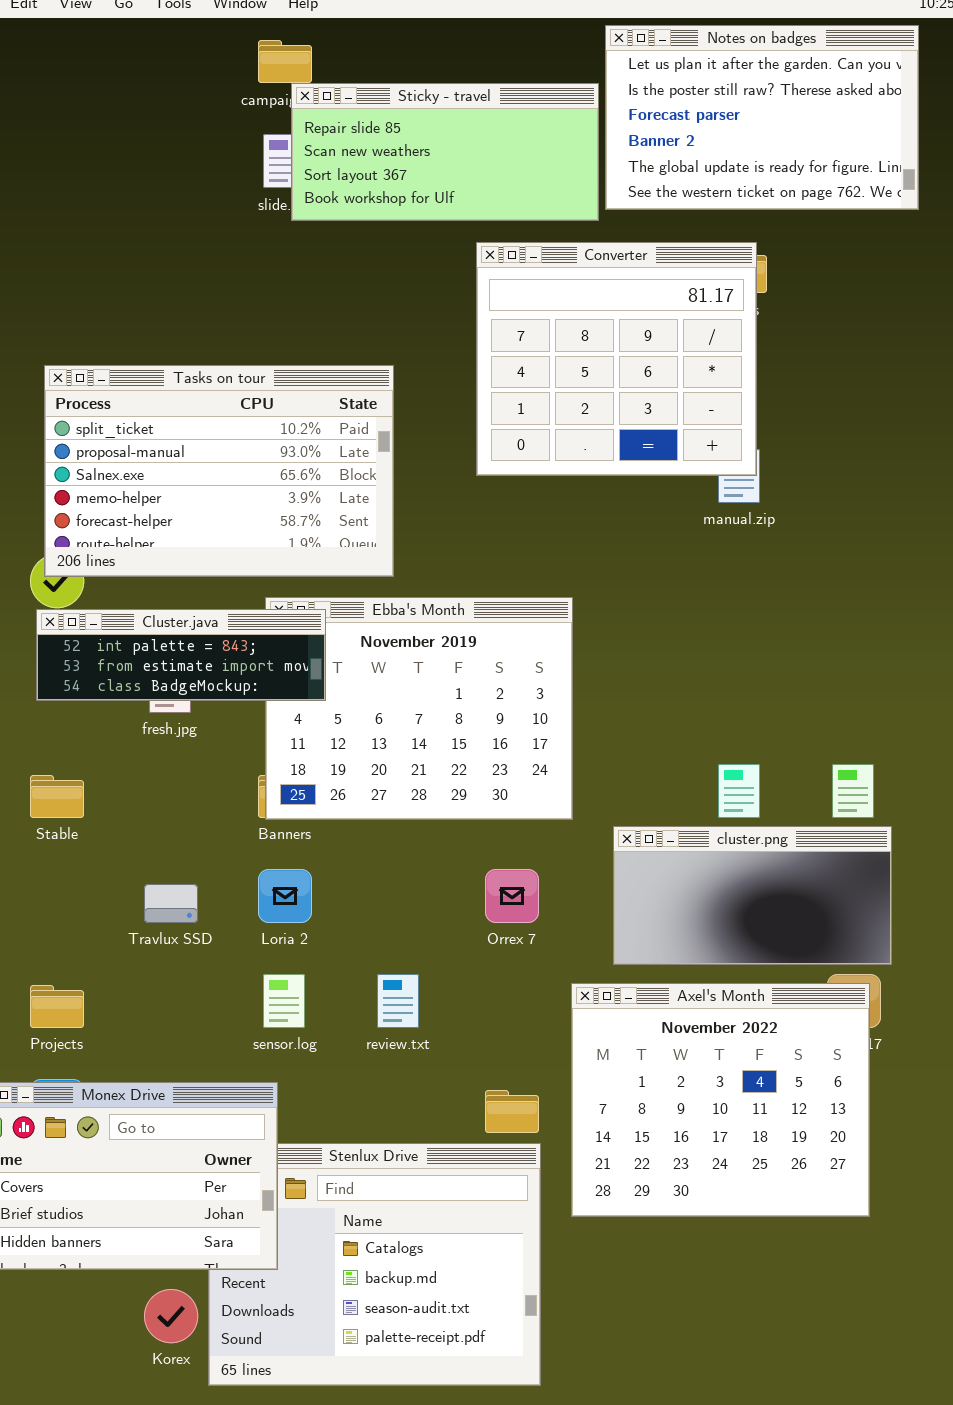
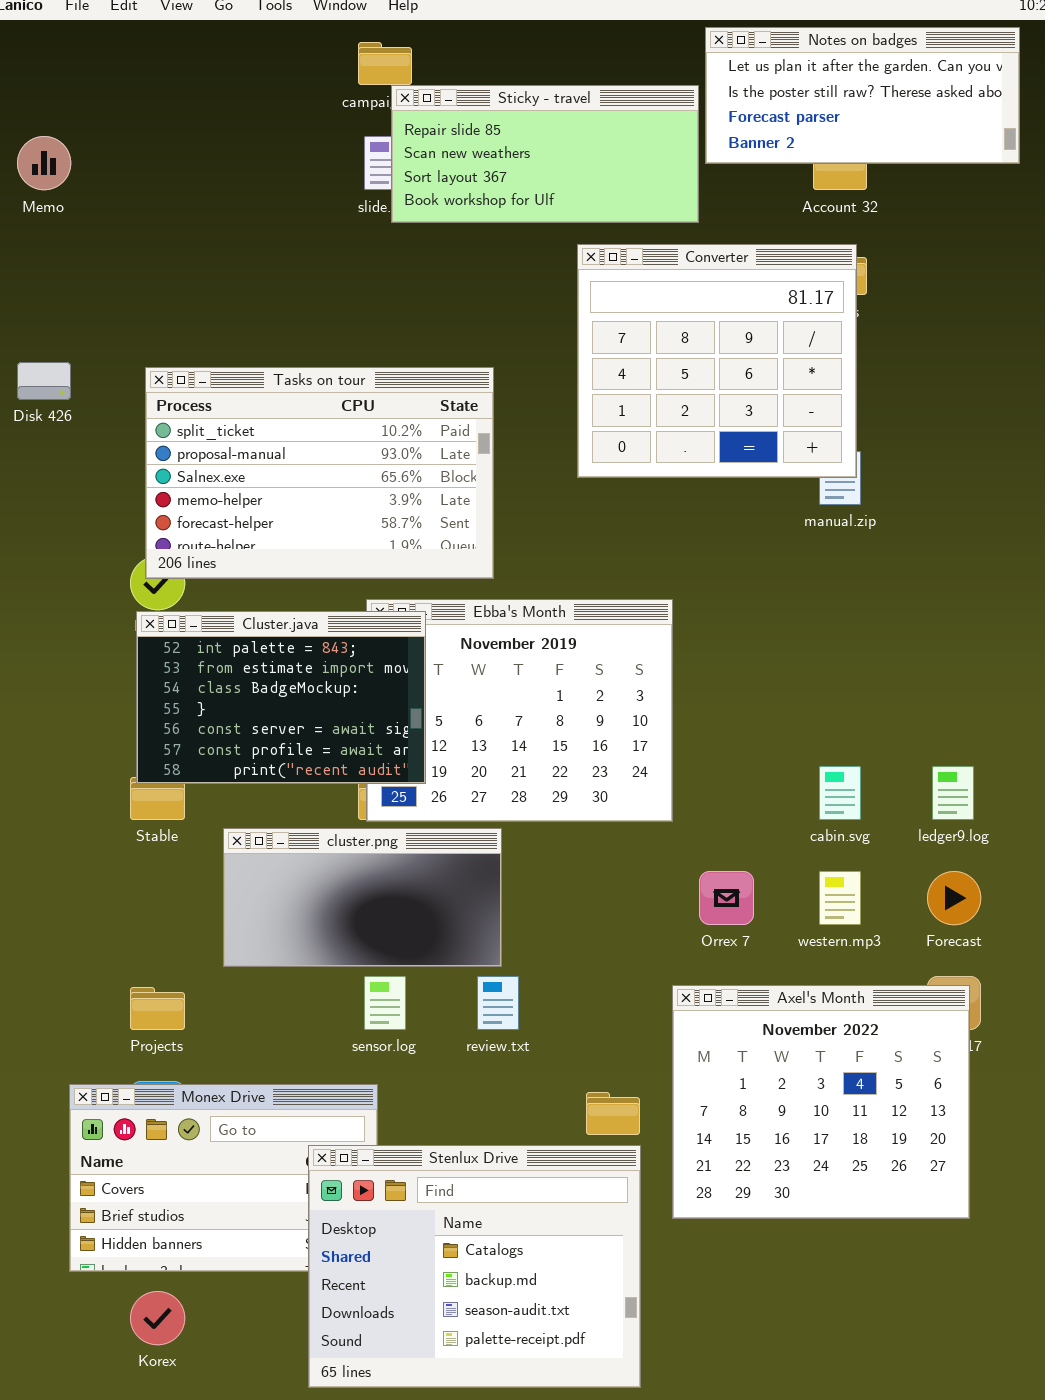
Notes on badges: [605,25,919,210] -> [705,27,1020,164], resized
Cluster.java: [36,609,326,701] -> [136,611,426,784], resized
cluster.png: [613,826,892,965] -> [223,828,502,967], moved
Orrex 7: [485,869,539,923] -> [699,871,754,925], moved
Stenlux Drive: [208,1143,541,1386] -> [308,1145,641,1388], raised
Korex: [144,1289,198,1343] -> [130,1291,185,1345], moved

